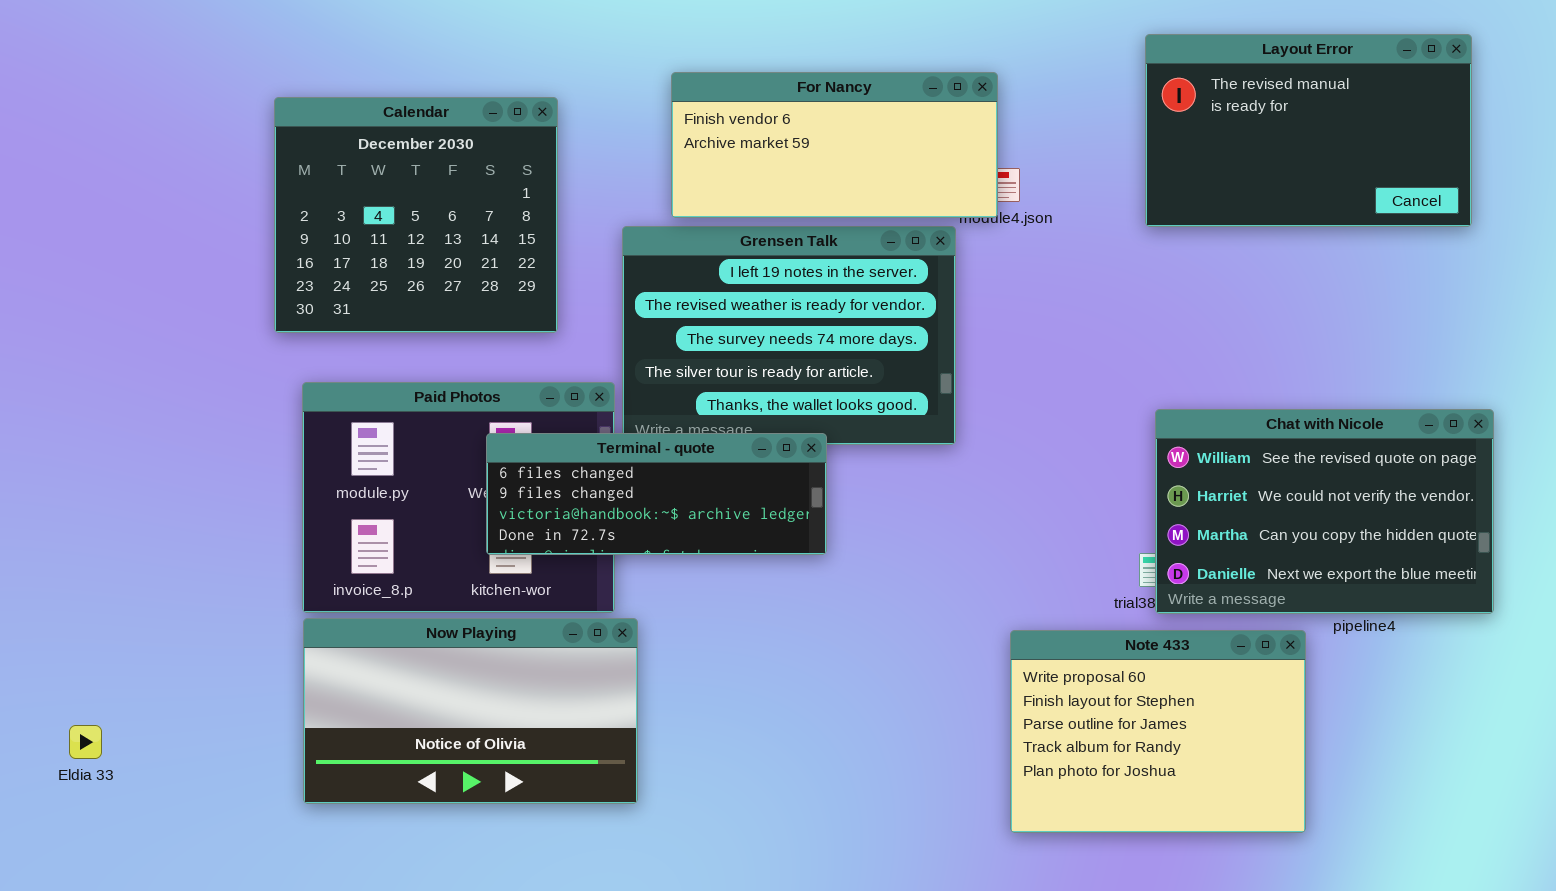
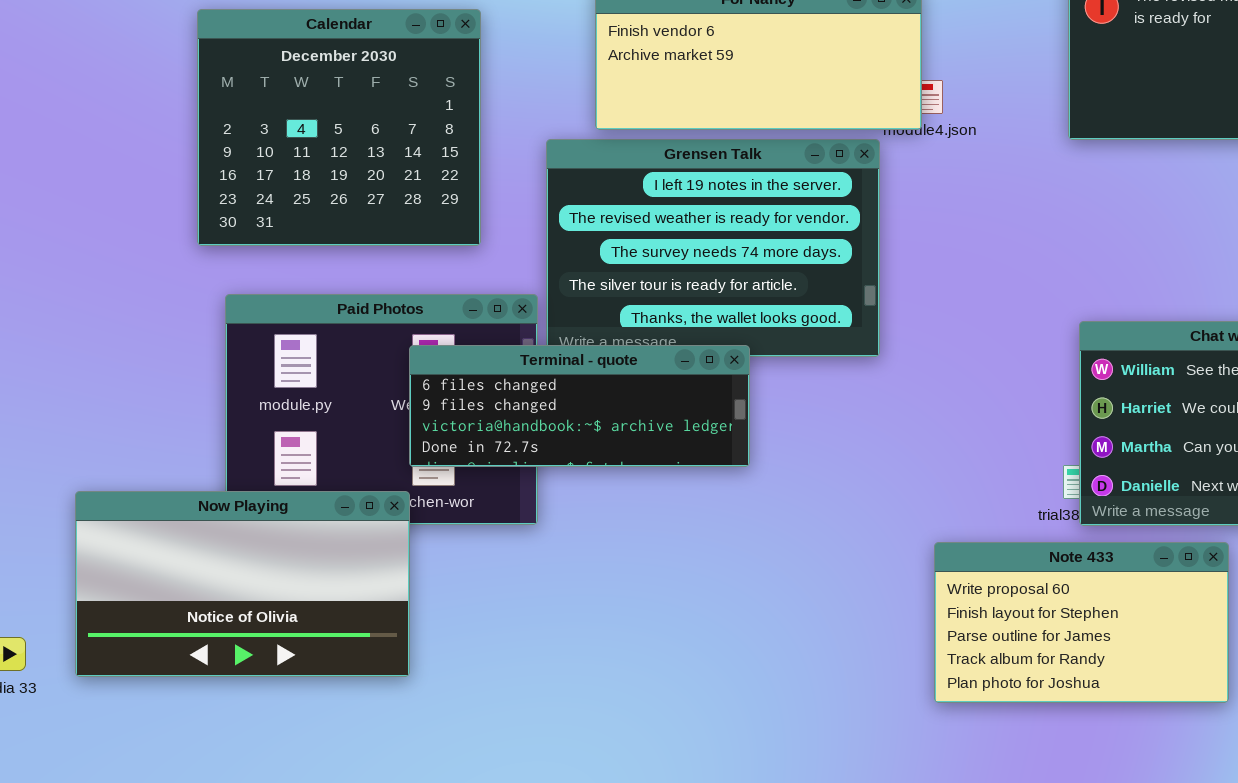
Now Playing: [303,618,638,804] -> [75,491,410,677], moved
Note 433: [1010,630,1306,833] -> [934,542,1229,703], resized

